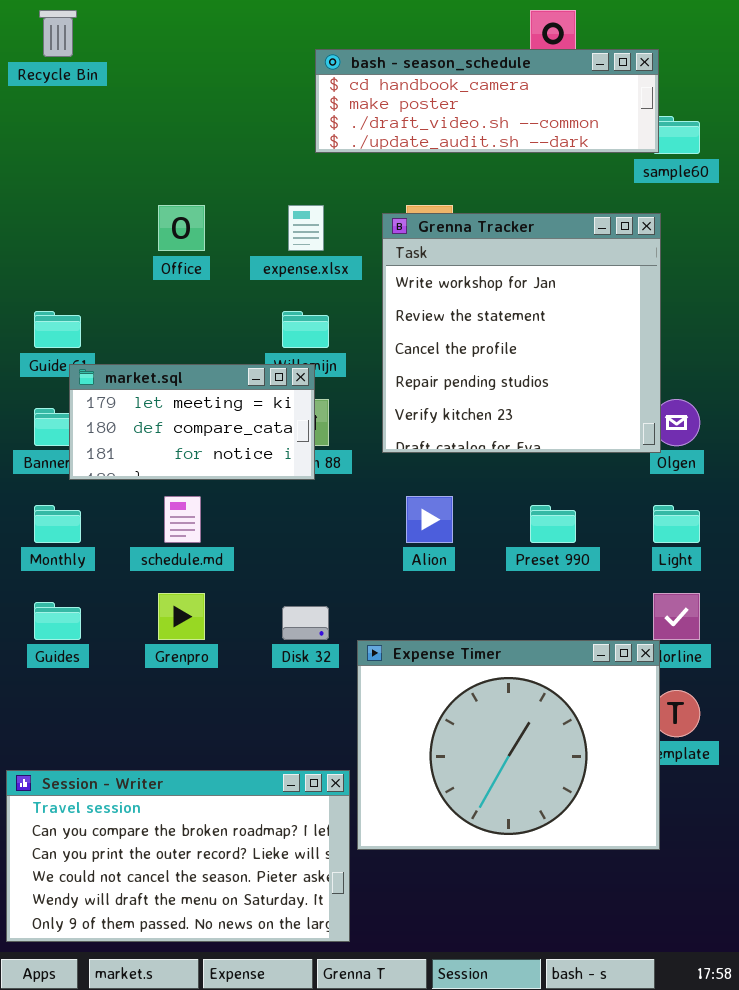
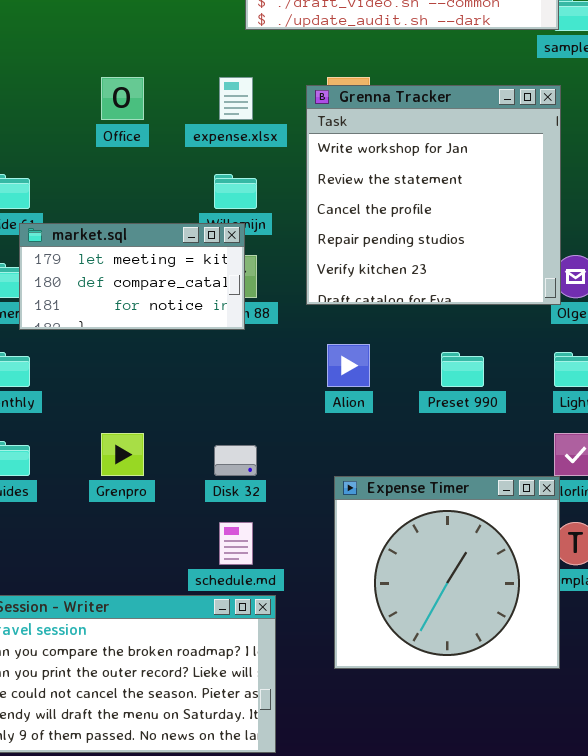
schedule.md: [164,496,201,543] -> [219,522,253,565], moved
Expense Timer: [357,640,660,850] -> [334,476,560,669], resized

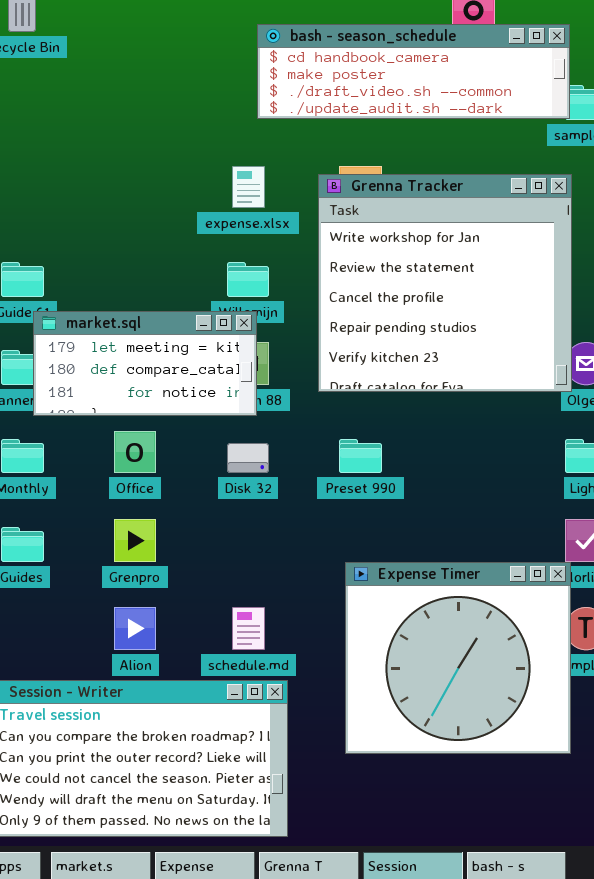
Office: [101,77,144,120] -> [114,431,156,473], moved
Alion: [327,344,370,387] -> [114,607,156,650], moved
Preset 990: [441,352,484,387] -> [339,439,382,473], moved
Disk 32: [214,445,257,476] -> [227,443,269,473], moved

